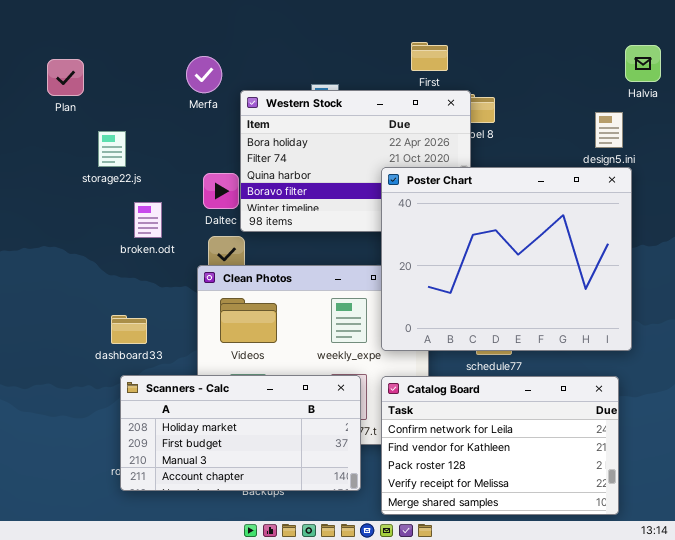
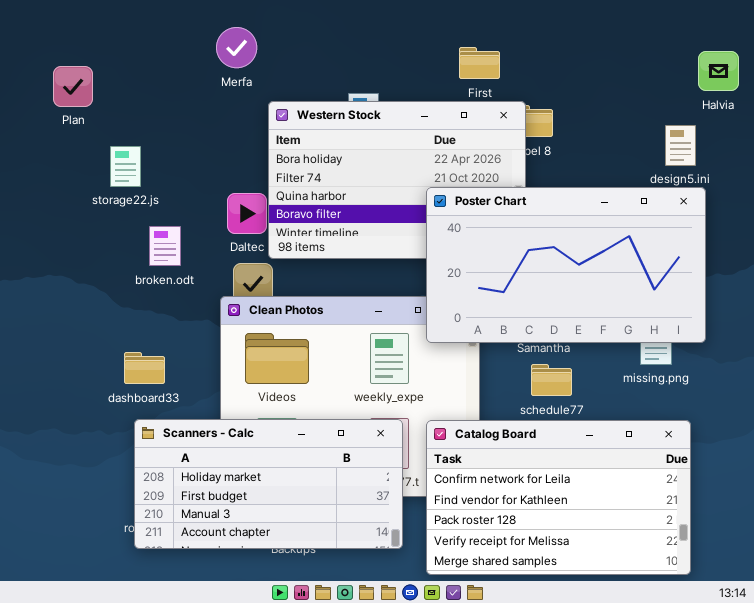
Merfa: [186,56,222,93] -> [216,27,257,68], moved
Poster Chart: [381,167,632,351] -> [426,187,706,343], resized

